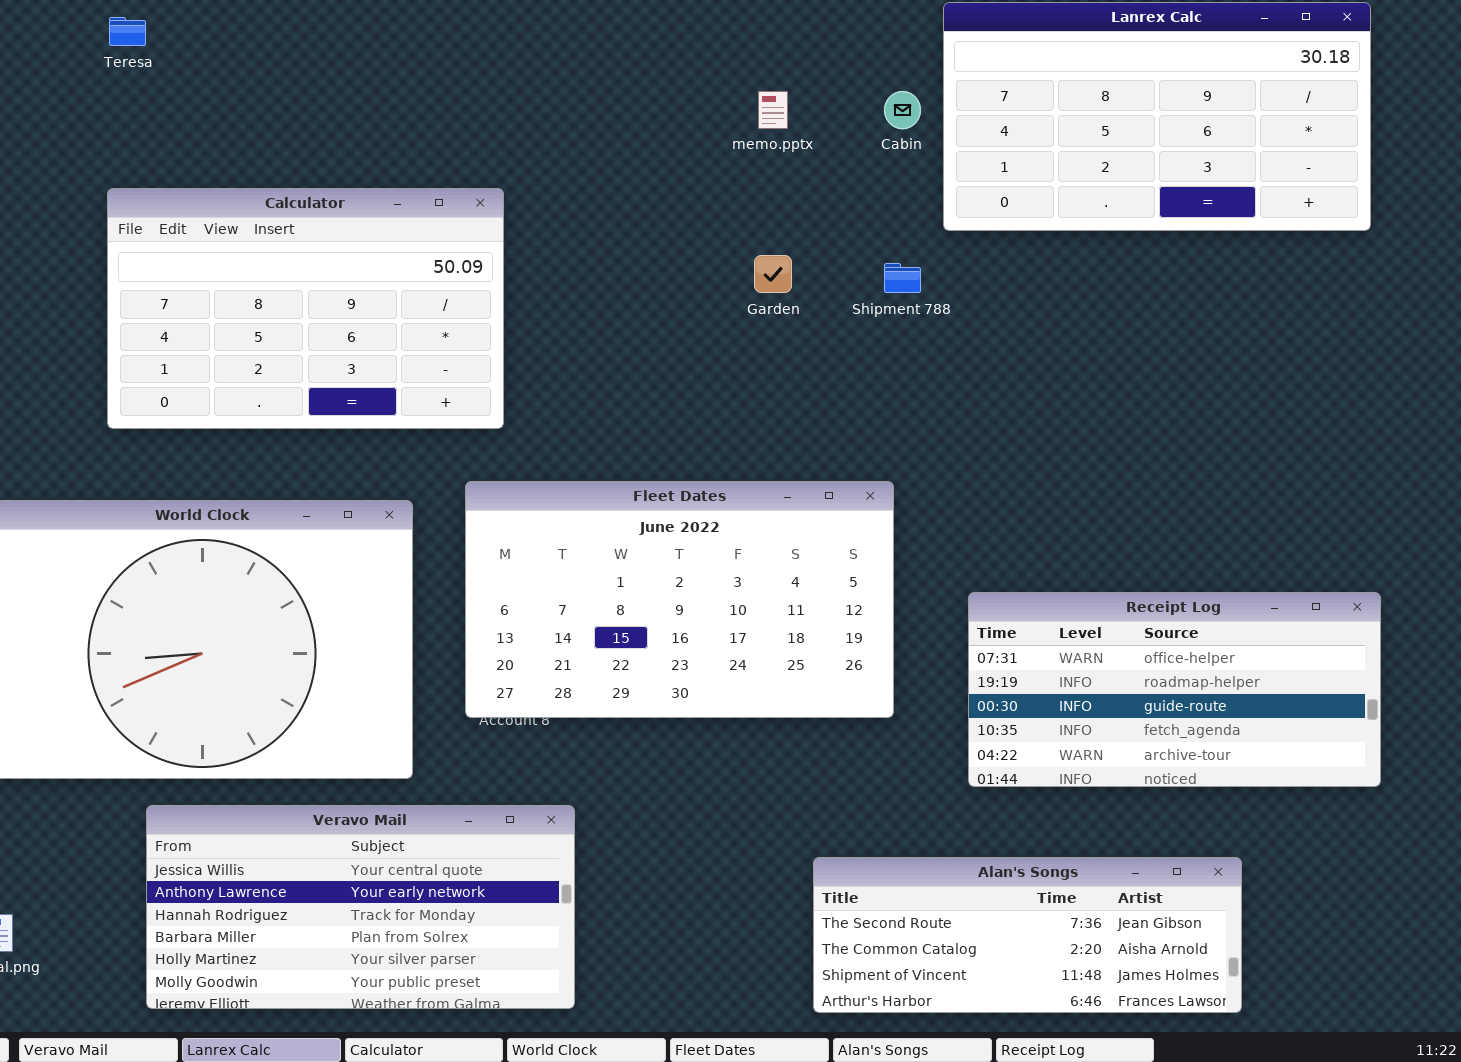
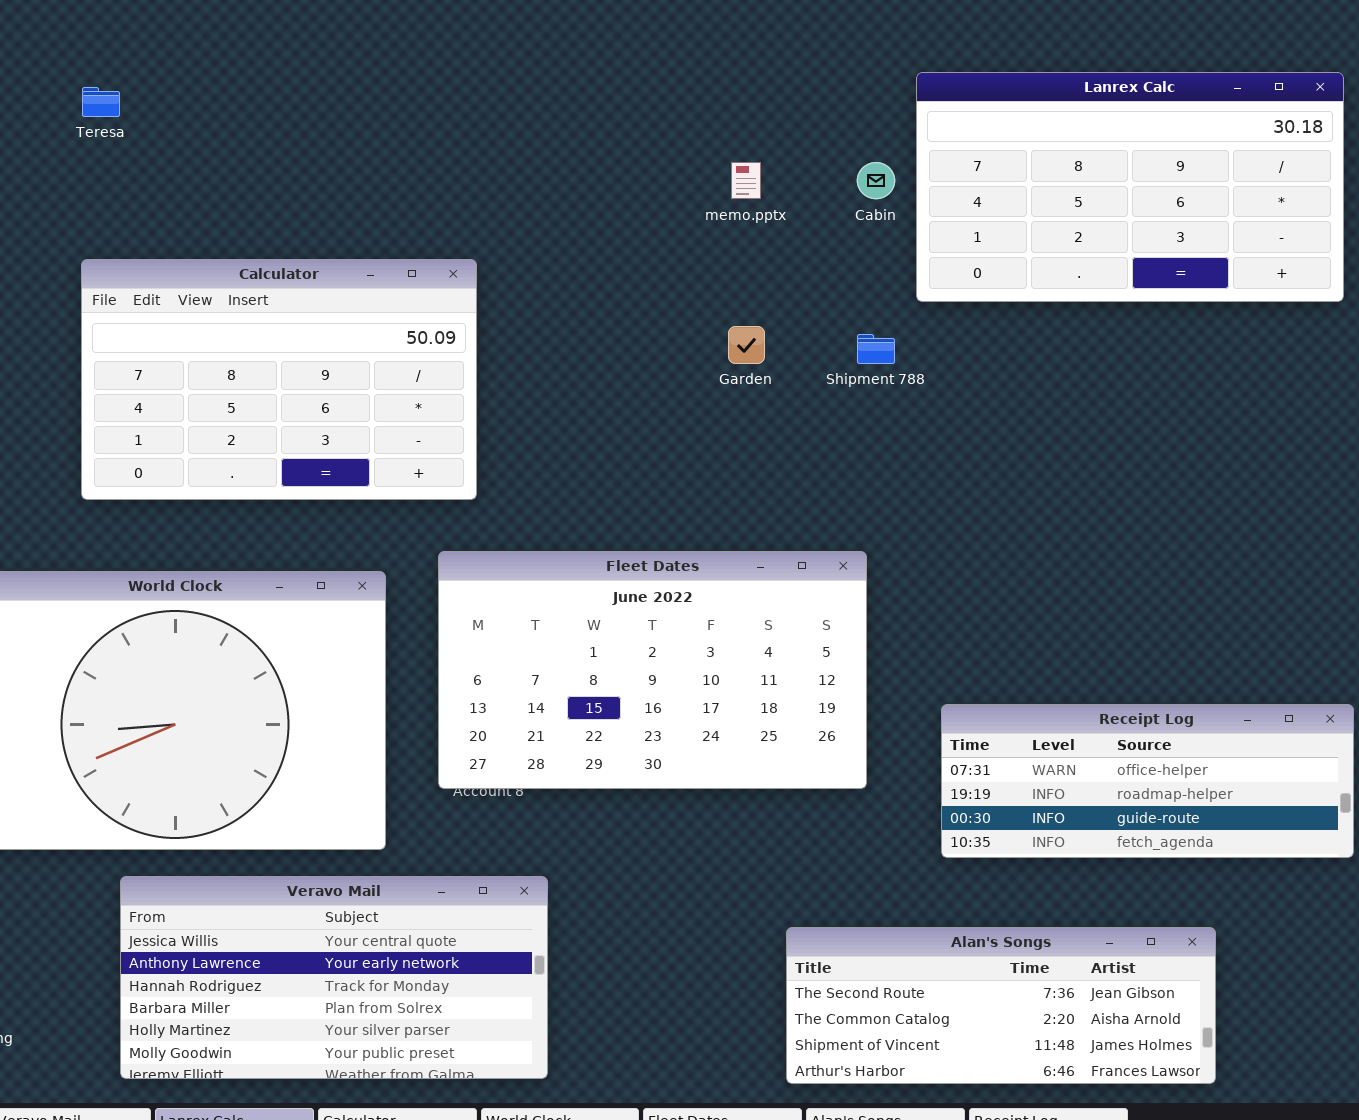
Receipt Log: [968,592,1381,787] -> [941,704,1354,858], resized

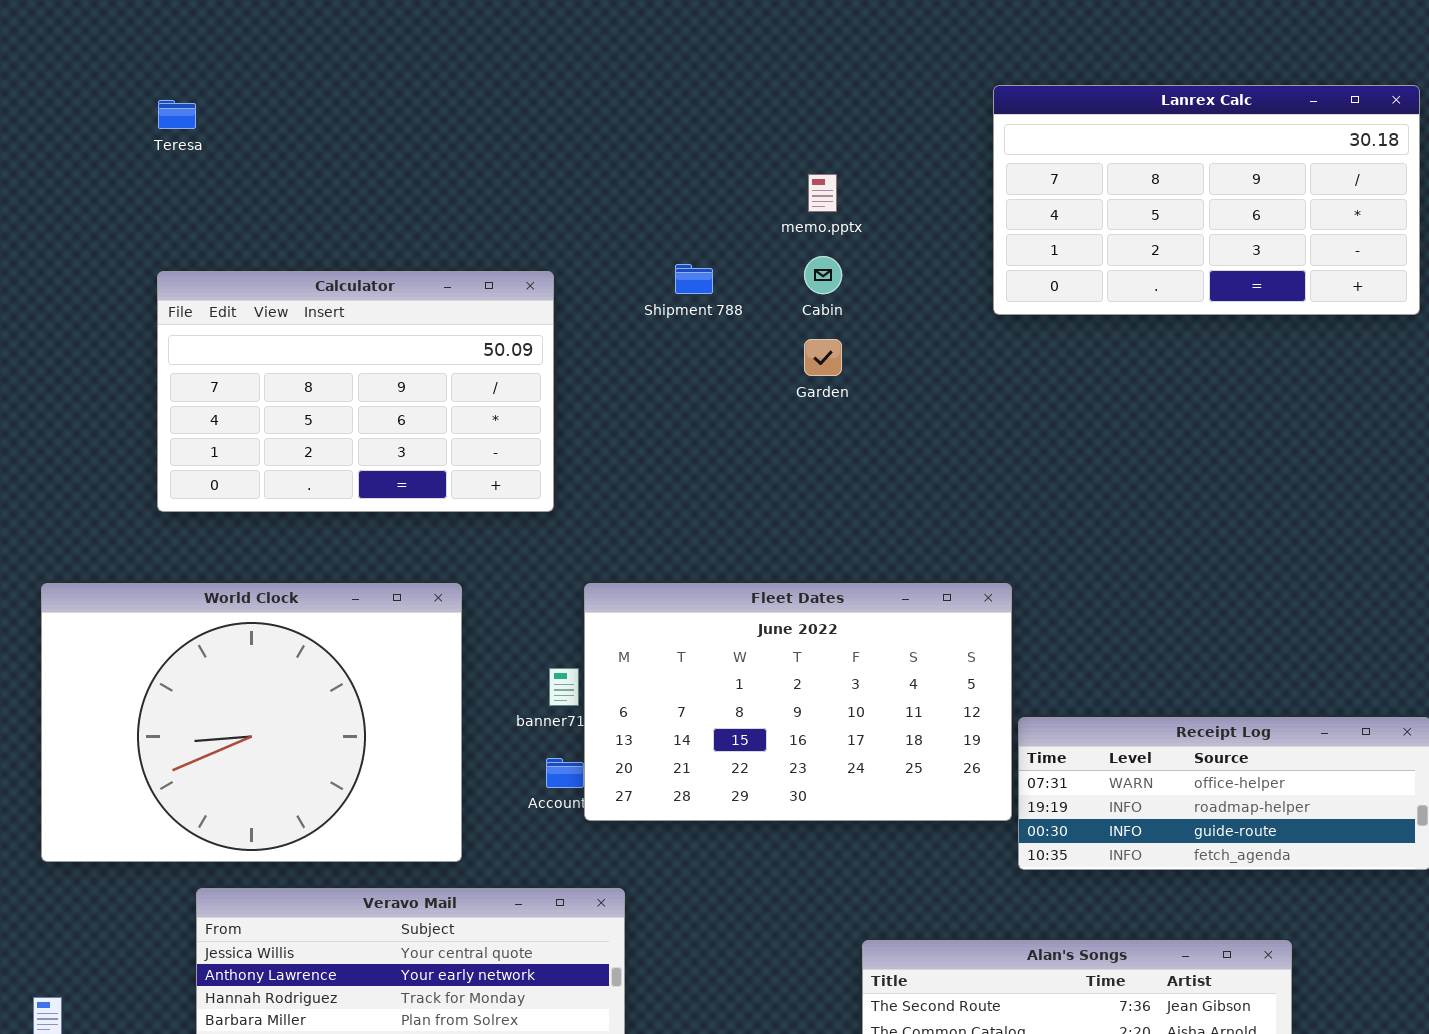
Cabin: [857,162,895,199] -> [804,256,842,294], moved
Shipment 788: [857,334,895,364] -> [675,264,713,294], moved
Fleet Dates: [438,551,867,789] -> [584,583,1012,821], moved

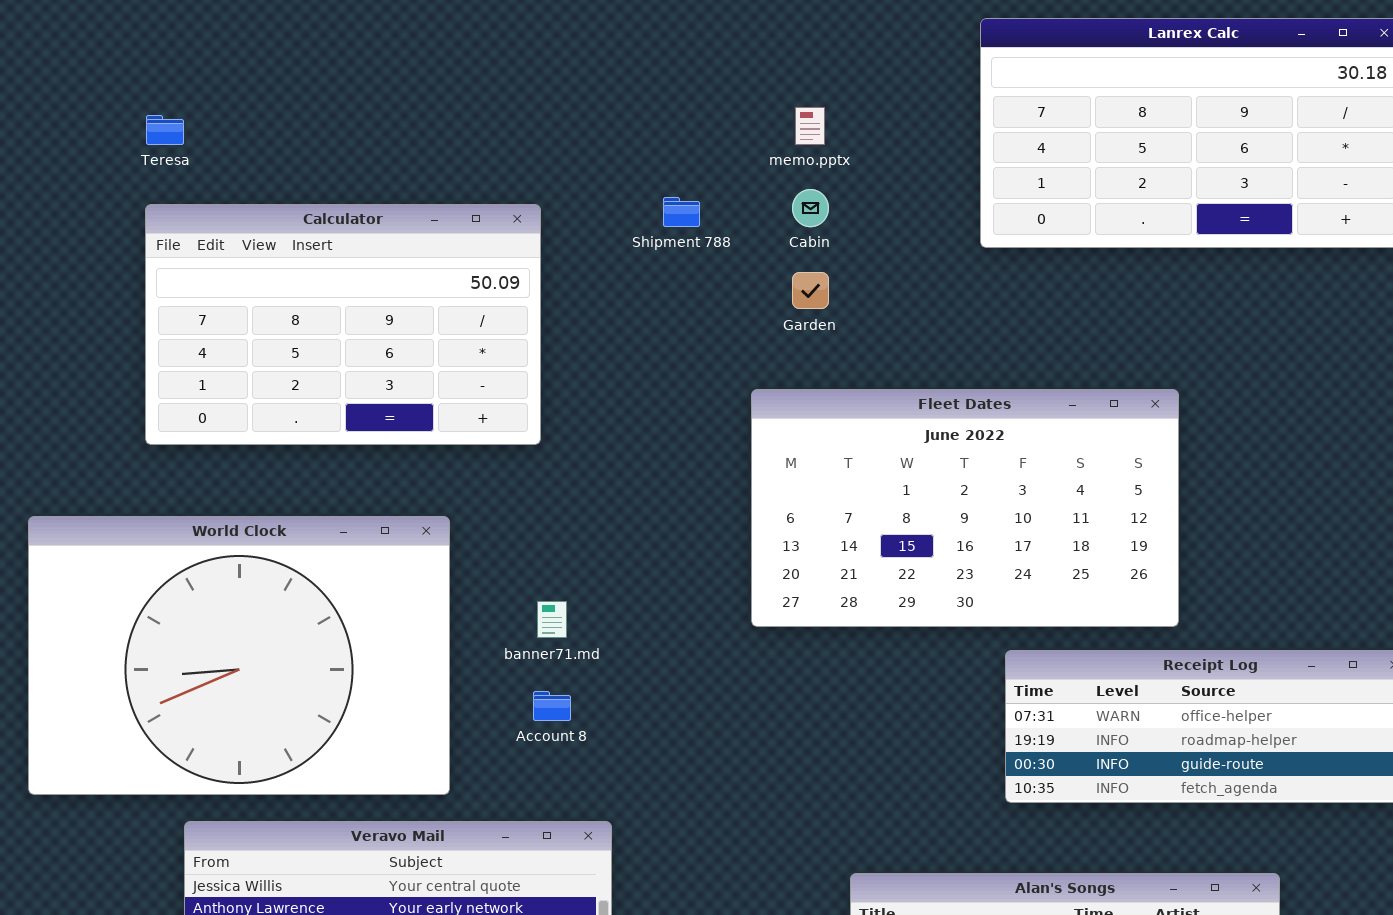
Teresa: [158,100,196,129] -> [146,115,184,145], moved
Fleet Dates: [584,583,1012,821] -> [751,389,1179,627], moved

